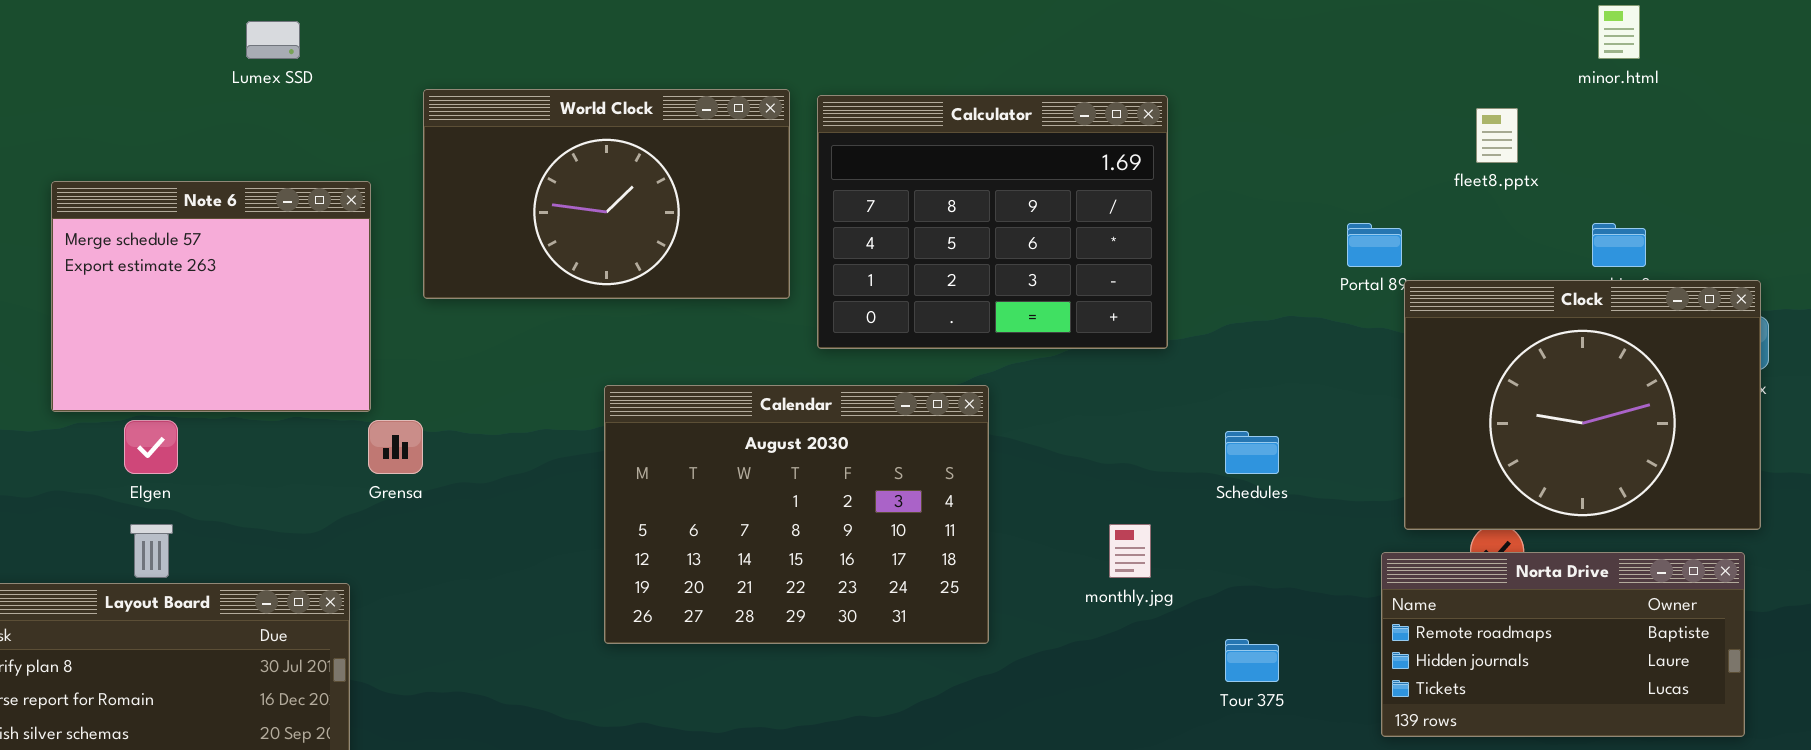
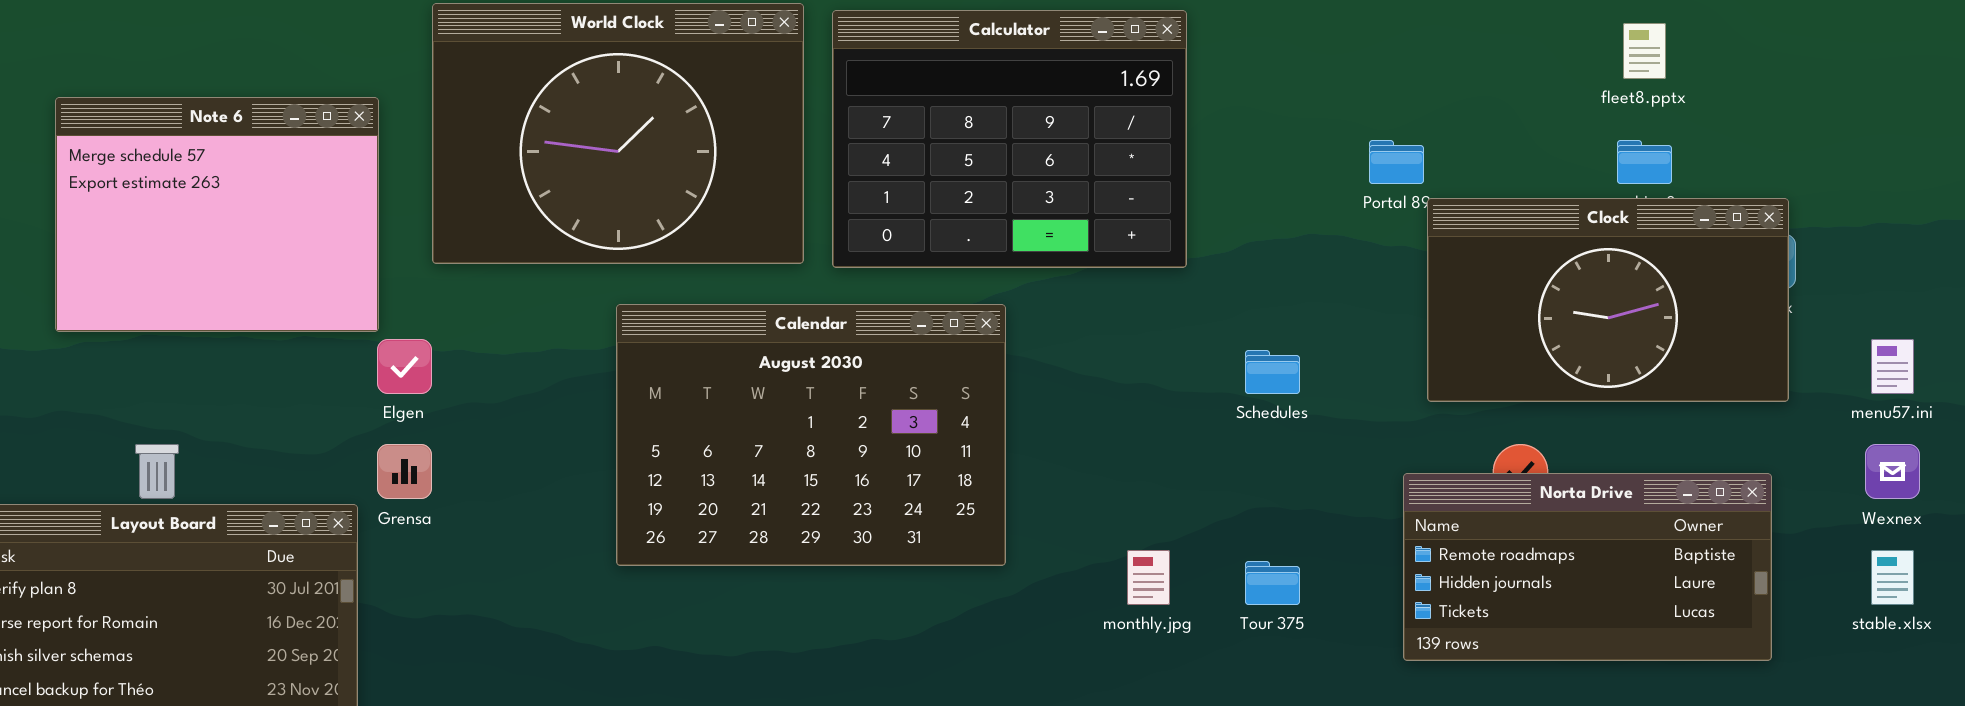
World Clock: [423,89,790,299] -> [432,3,804,264], resized
fleet8.pptx: [1476,108,1518,163] -> [1623,23,1666,79], moved
Clock: [1404,280,1761,530] -> [1427,198,1789,402], resized
Elgen: [124,420,178,474] -> [377,339,432,394], moved
Grensa: [368,420,423,474] -> [377,444,432,499], moved
monthly.jpg: [1109,524,1151,578] -> [1127,550,1170,605], moved

